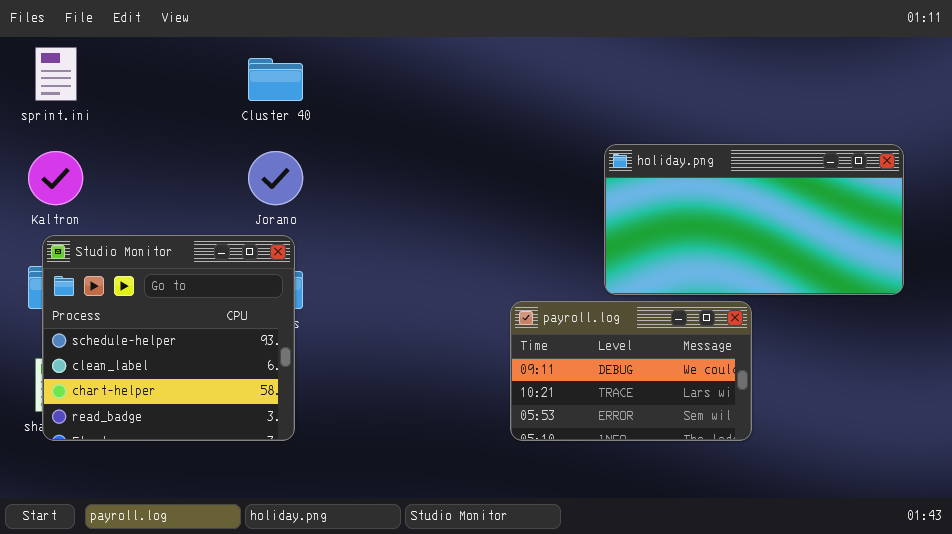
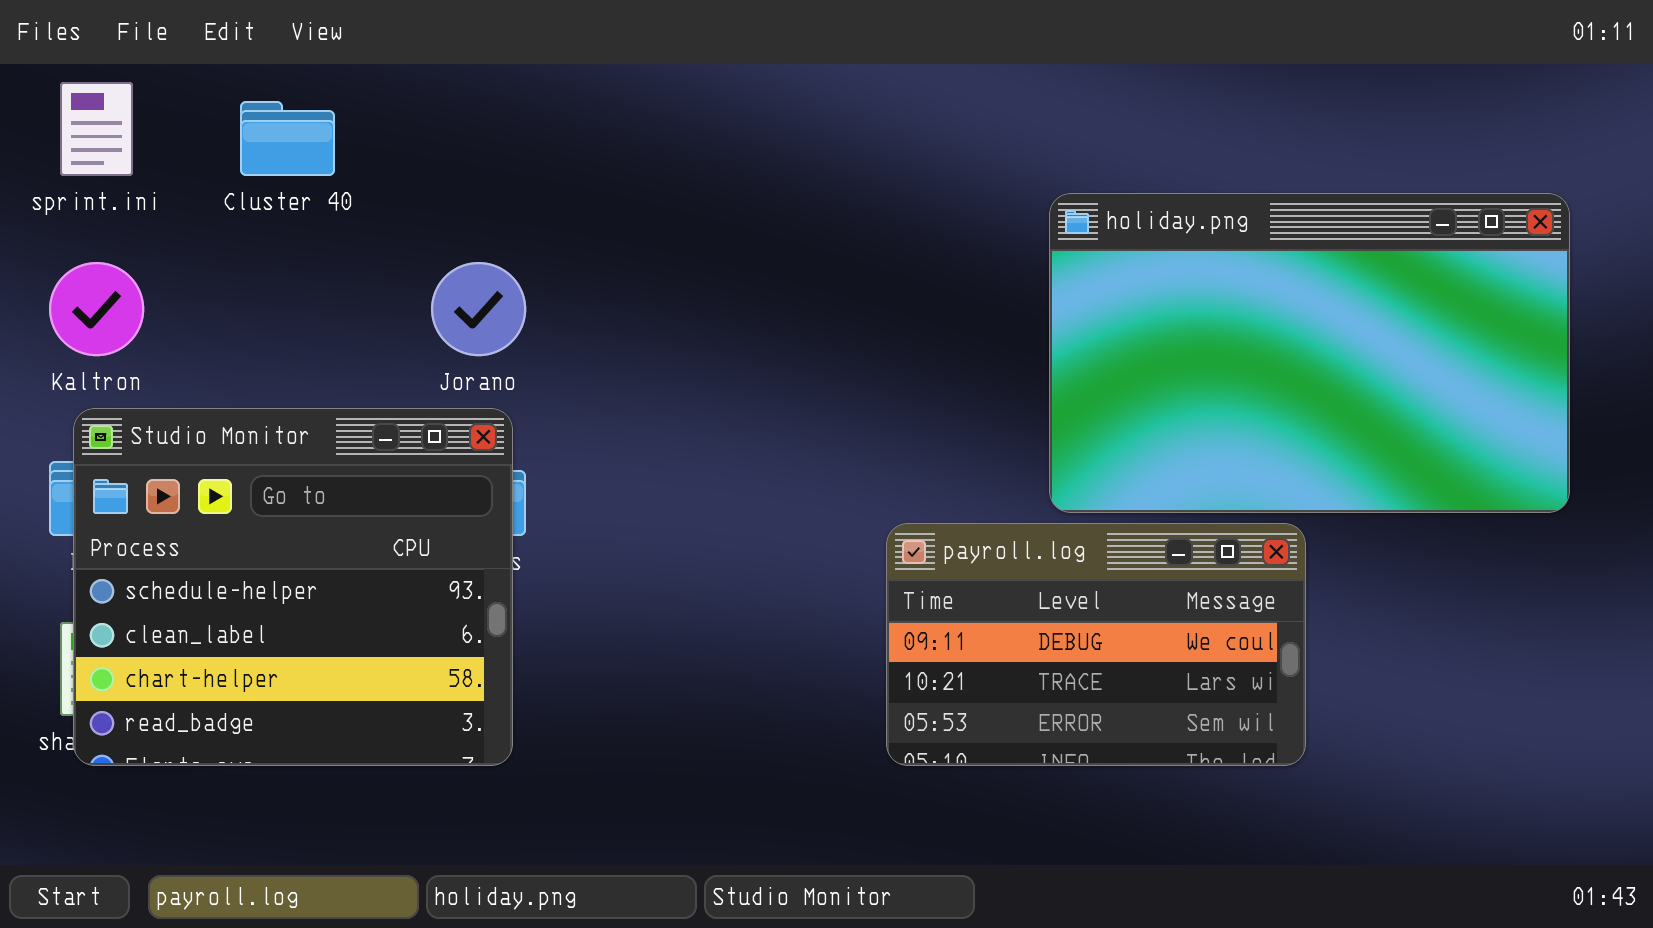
Cluster 40: [248,58,303,101] -> [240,101,335,176], moved
holiday.png: [604,144,904,295] -> [1049,193,1570,513], resized

